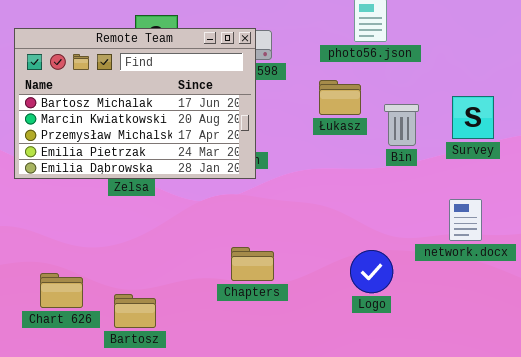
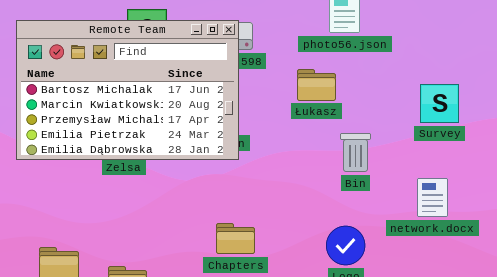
Bin: [384,104,419,146] -> [340,133,371,172], moved

